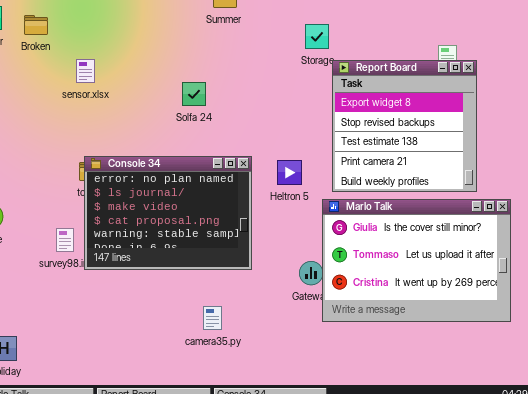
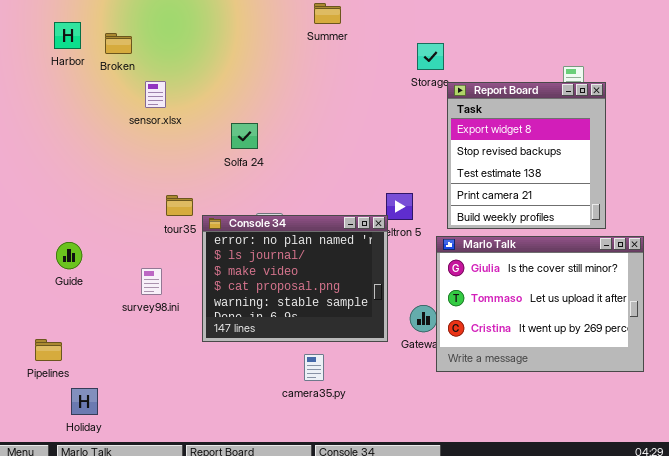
sensor.xlsx: [76,59,95,83] -> [145,81,166,108], moved
Solfa 24: [182,82,206,106] -> [231,123,258,149], moved
Console 34: [84,156,252,270] -> [202,215,388,342], moved

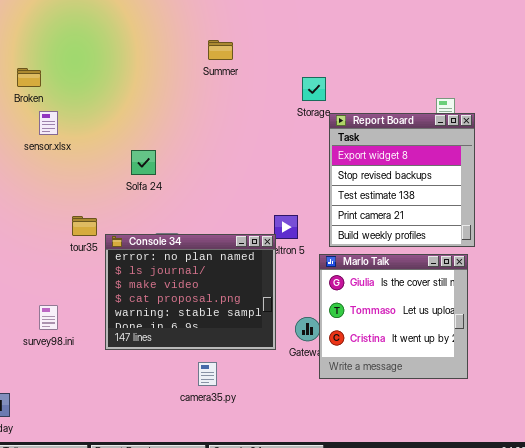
sensor.xlsx: [145,81,166,108] -> [39,111,58,135], moved
Marlo Talk: [436,236,644,372] -> [319,254,468,379], resized
survey98.ini: [141,268,162,295] -> [39,305,58,330], moved

